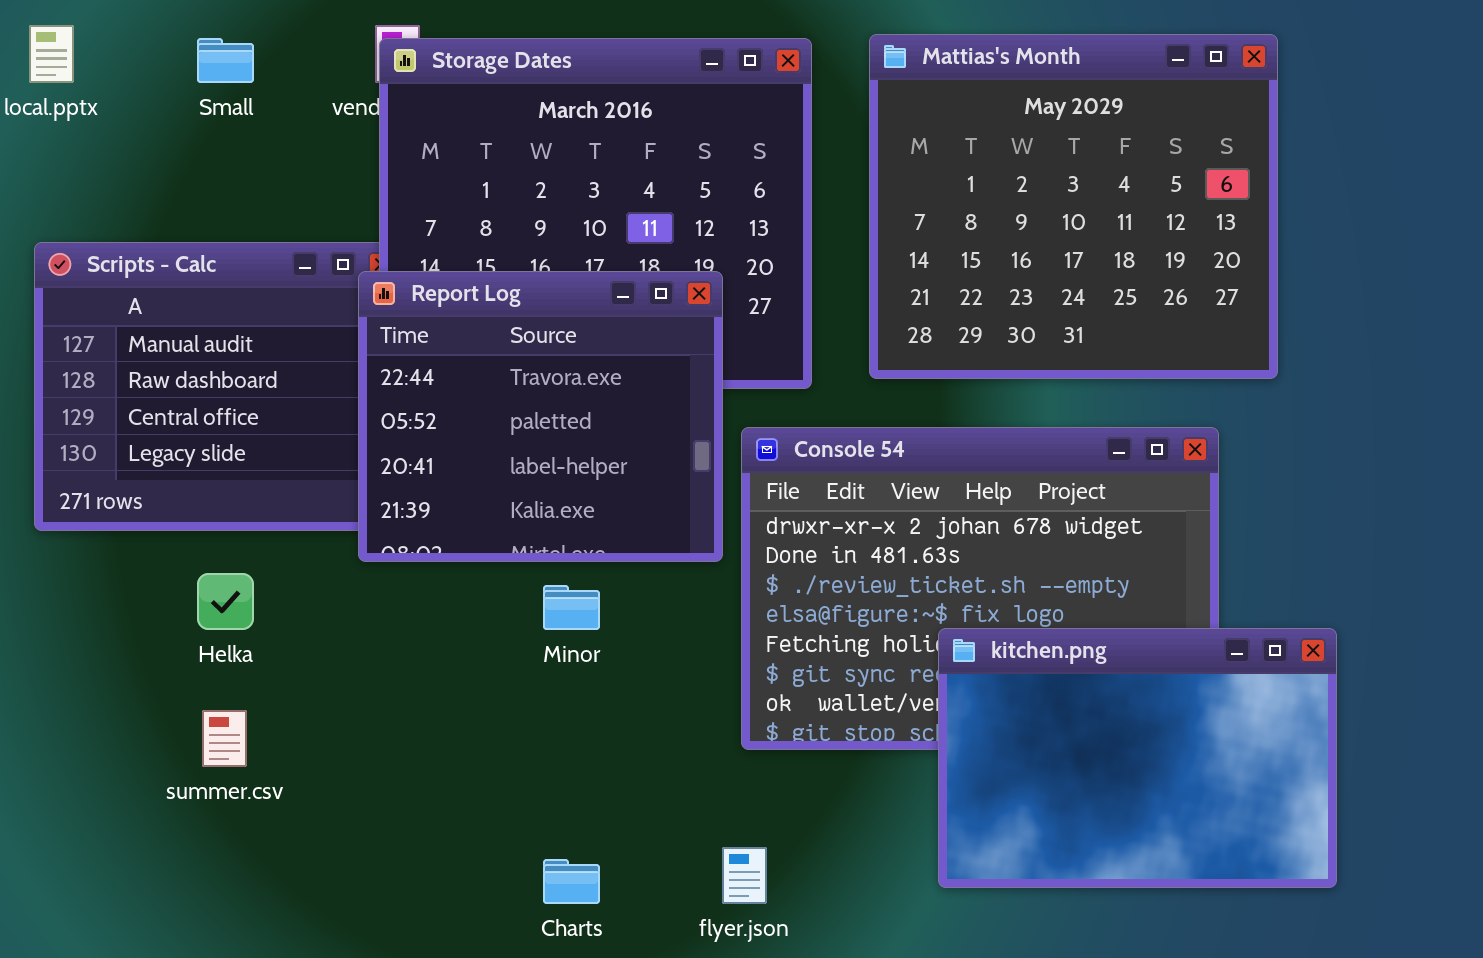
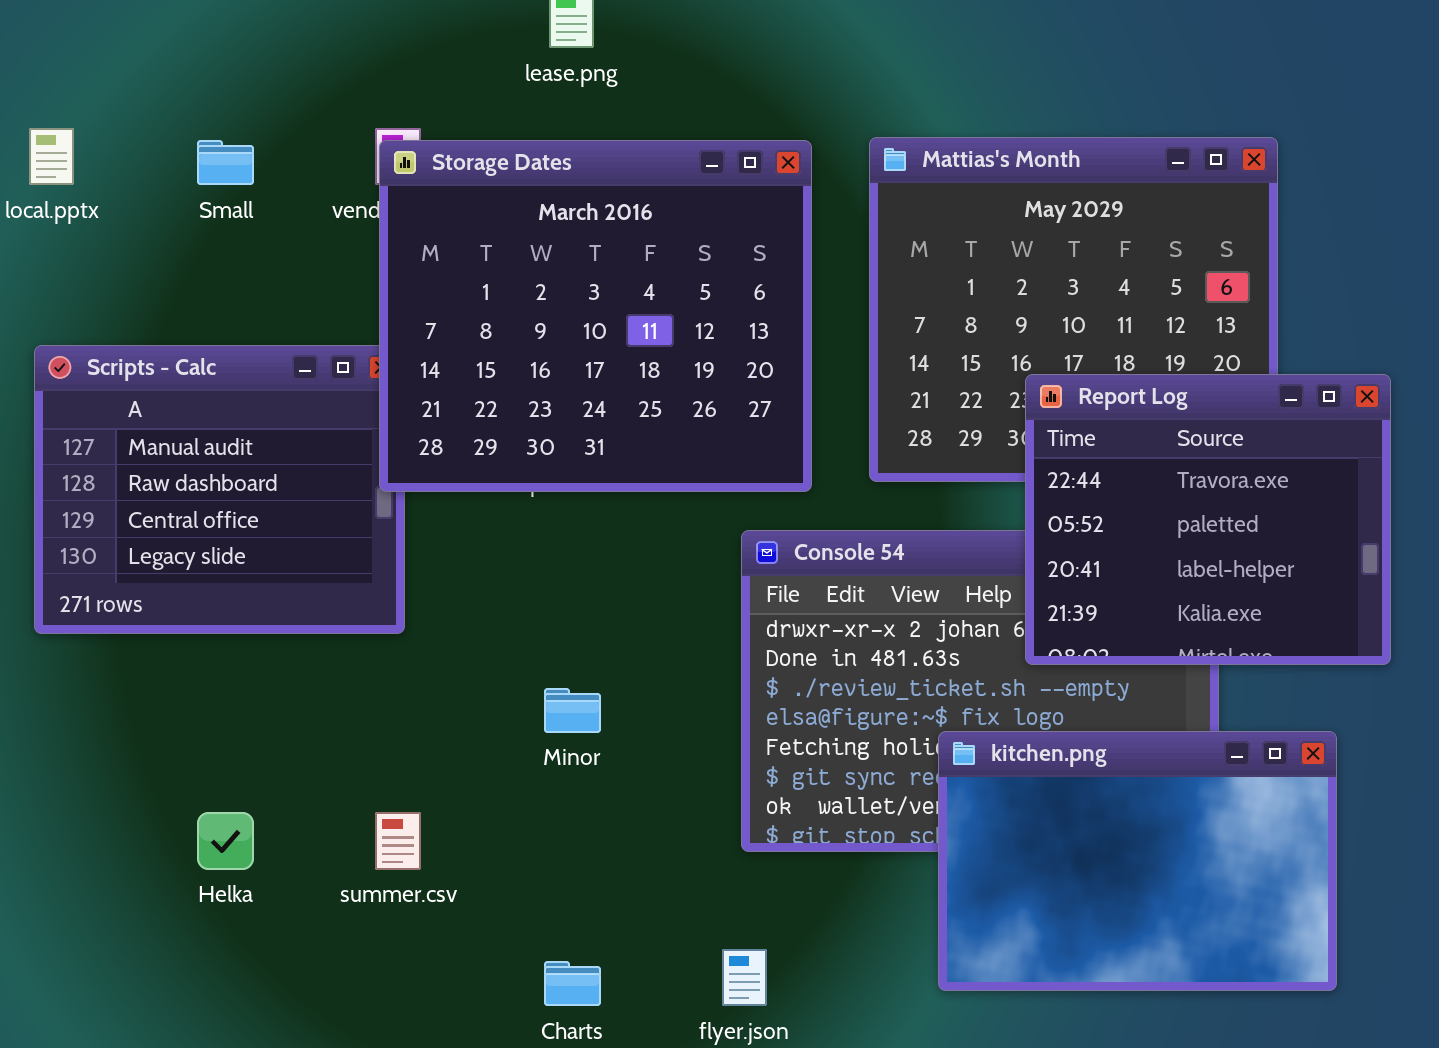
Report Log: [358,271,723,562] -> [1025,374,1391,665], moved
Helka: [197,573,254,630] -> [197,812,254,870], moved
summer.csv: [202,710,247,767] -> [375,812,421,870], moved

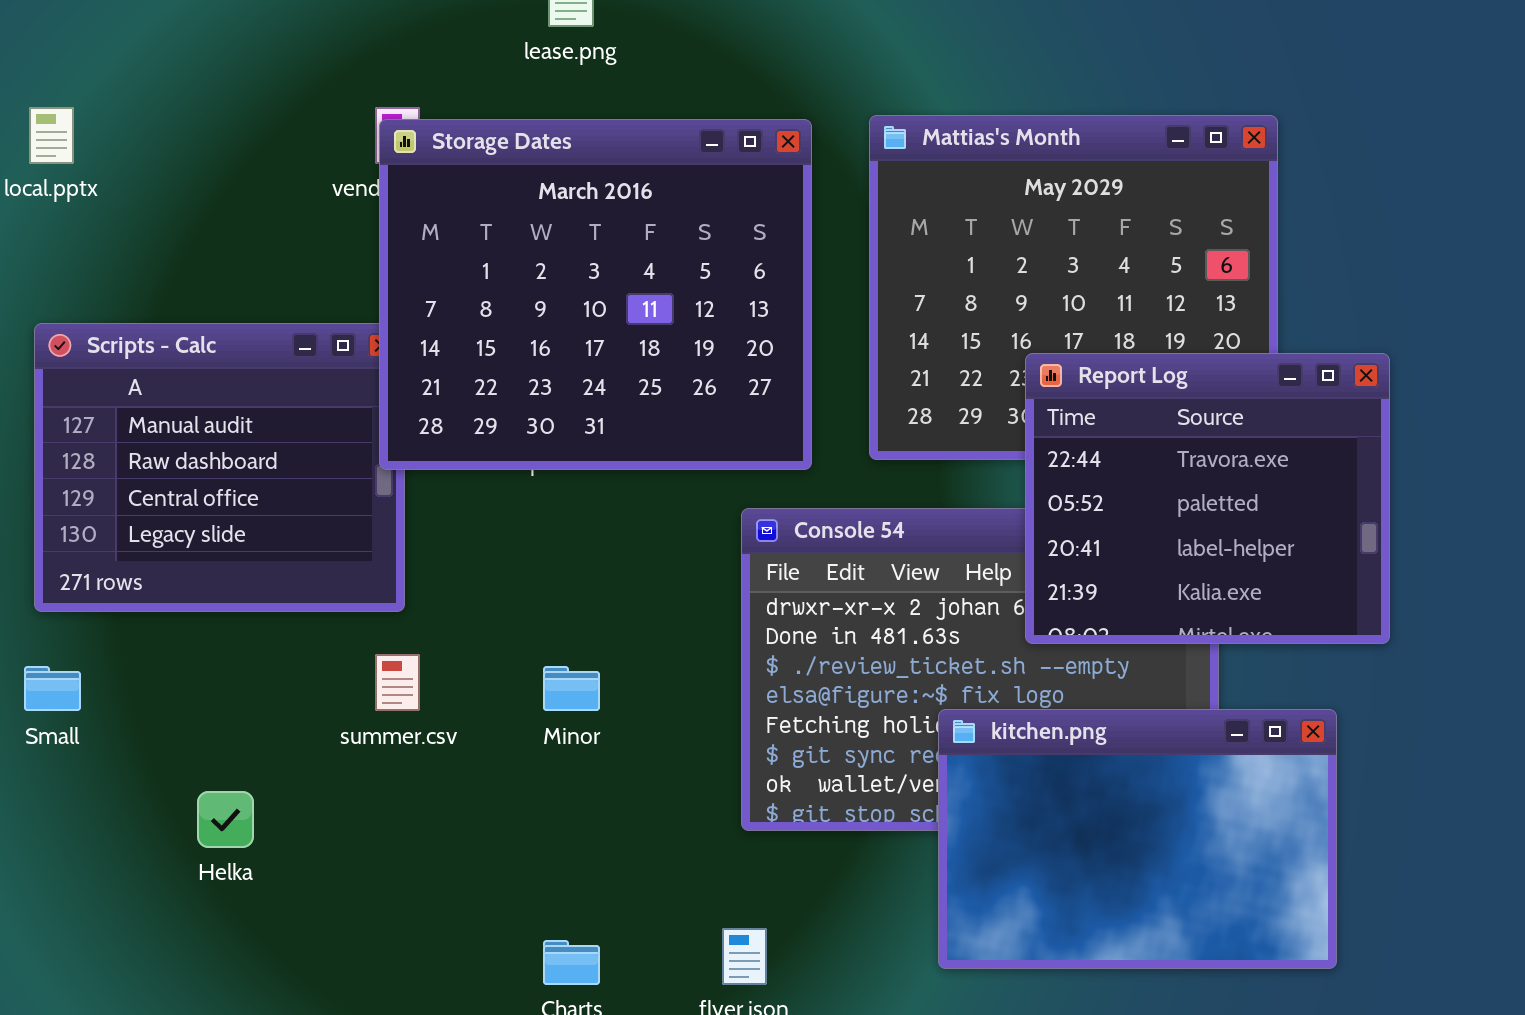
Small: [197,140,254,185] -> [24,666,81,711], moved
summer.csv: [375,812,421,870] -> [375,654,420,711], moved

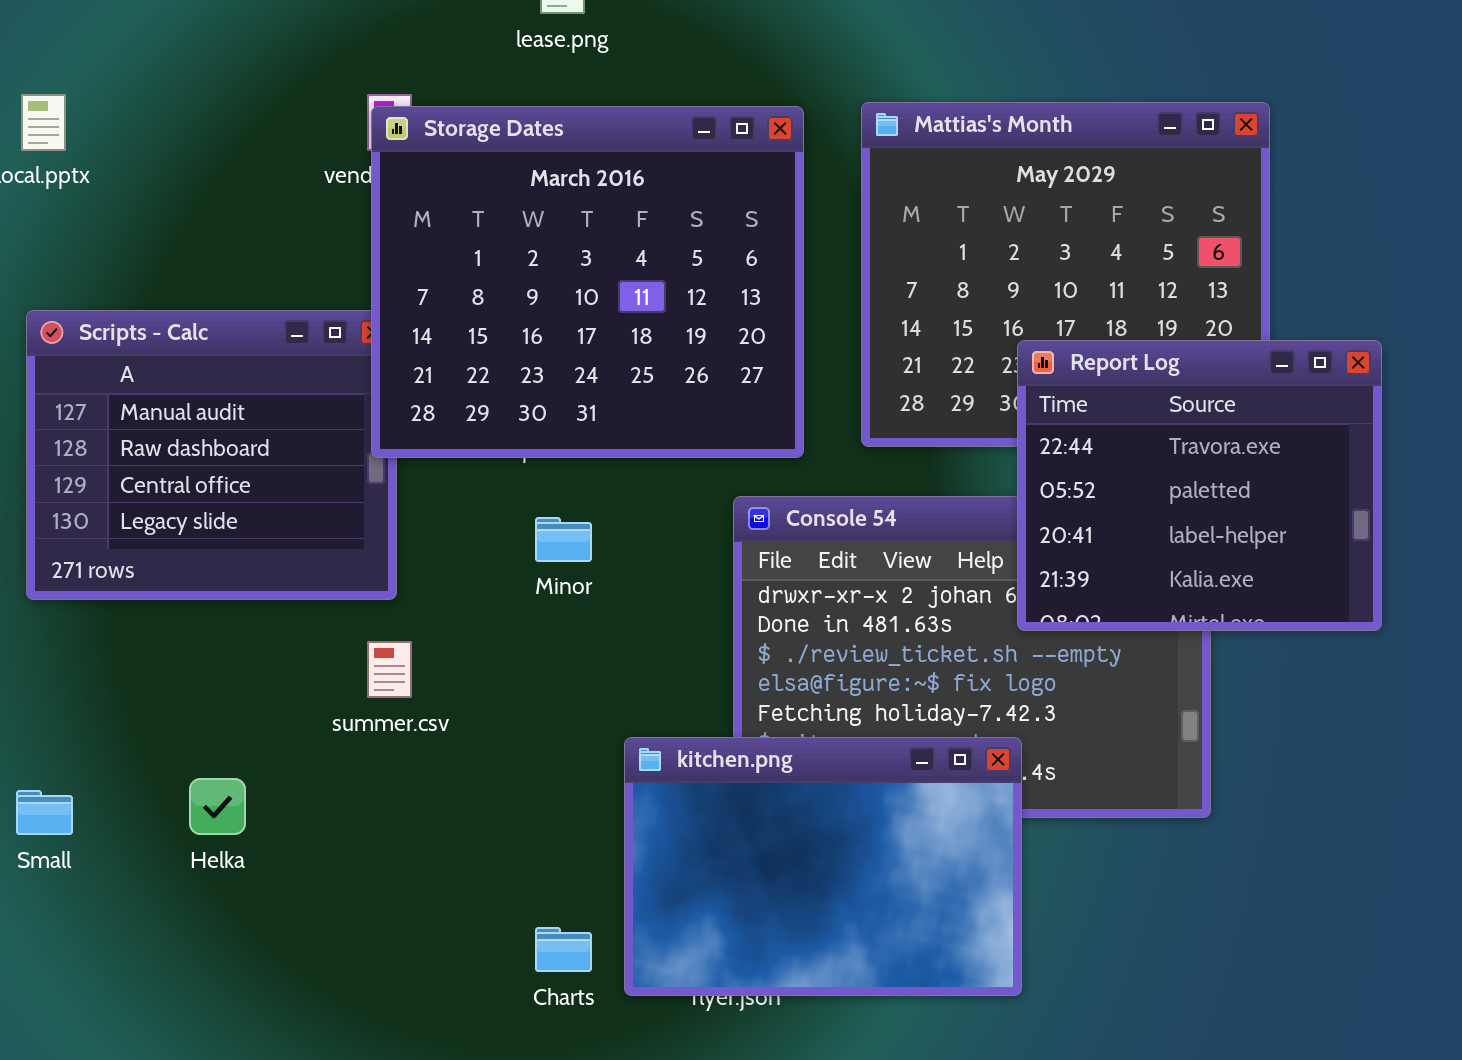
Small: [24,666,81,711] -> [16,790,73,835], moved
Minor: [543,666,600,711] -> [535,517,592,562], moved
kitchen.png: [938,709,1337,969] -> [624,737,1022,996], moved

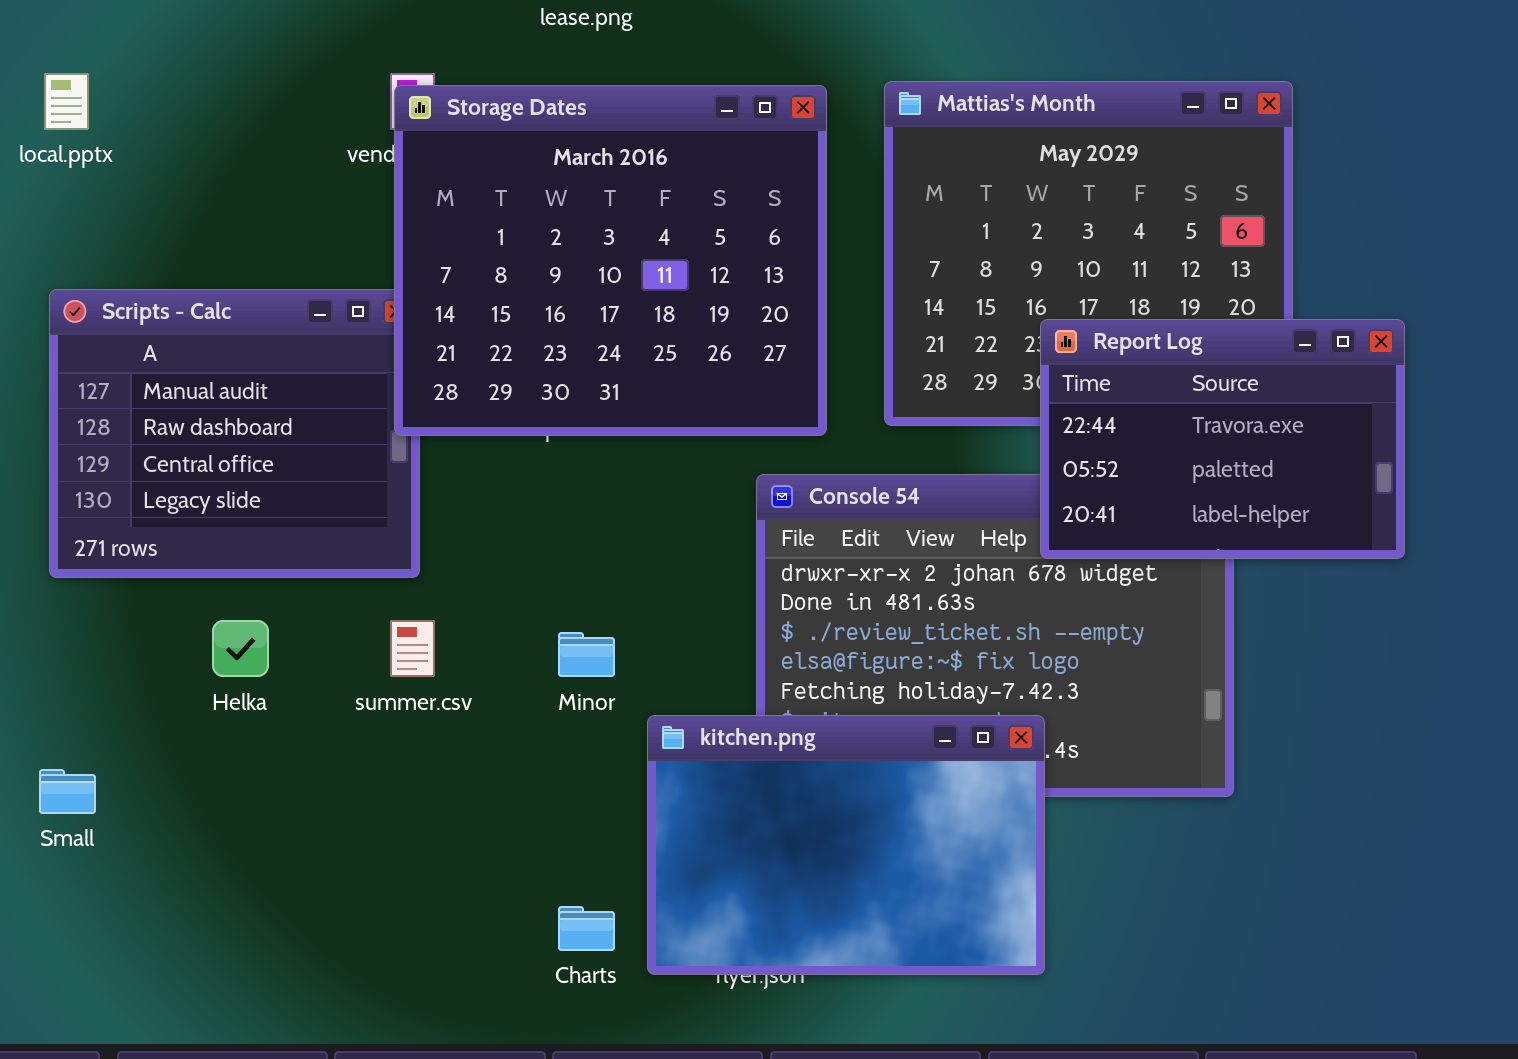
Report Log: [1017,340,1382,631] -> [1040,319,1405,559], resized
Minor: [535,517,592,562] -> [558,632,615,677], moved
Helka: [189,778,246,835] -> [212,620,269,677], moved

